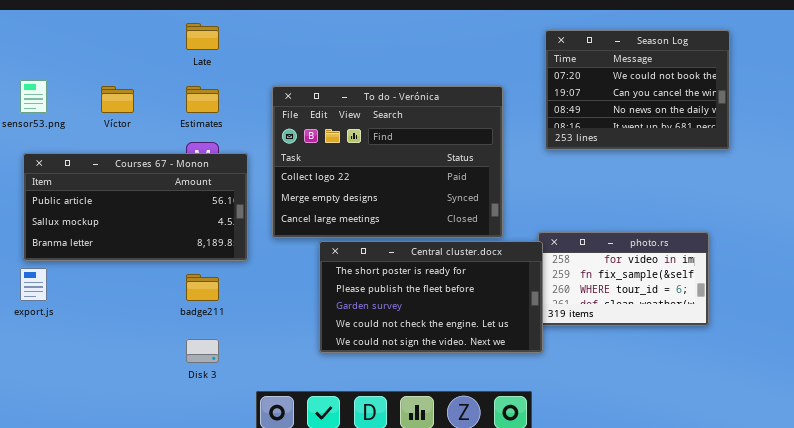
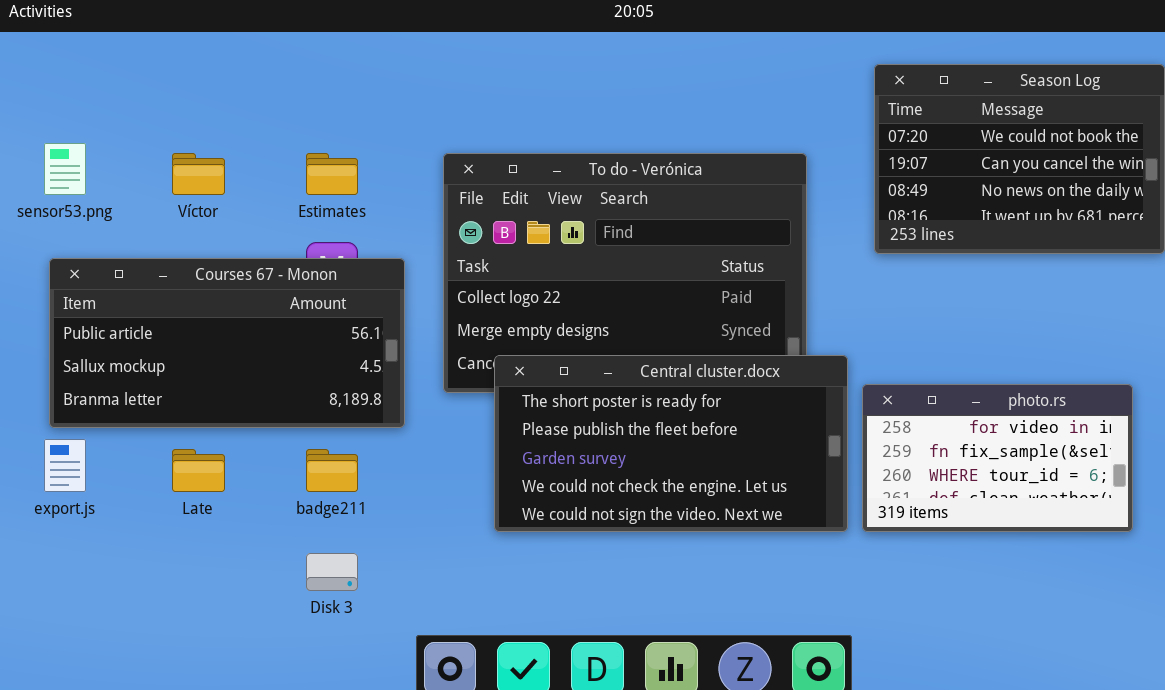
Late: [186,23,219,50] -> [172,449,225,492], moved
Central cluster.docx: [319,241,543,353] -> [494,355,848,532], moved

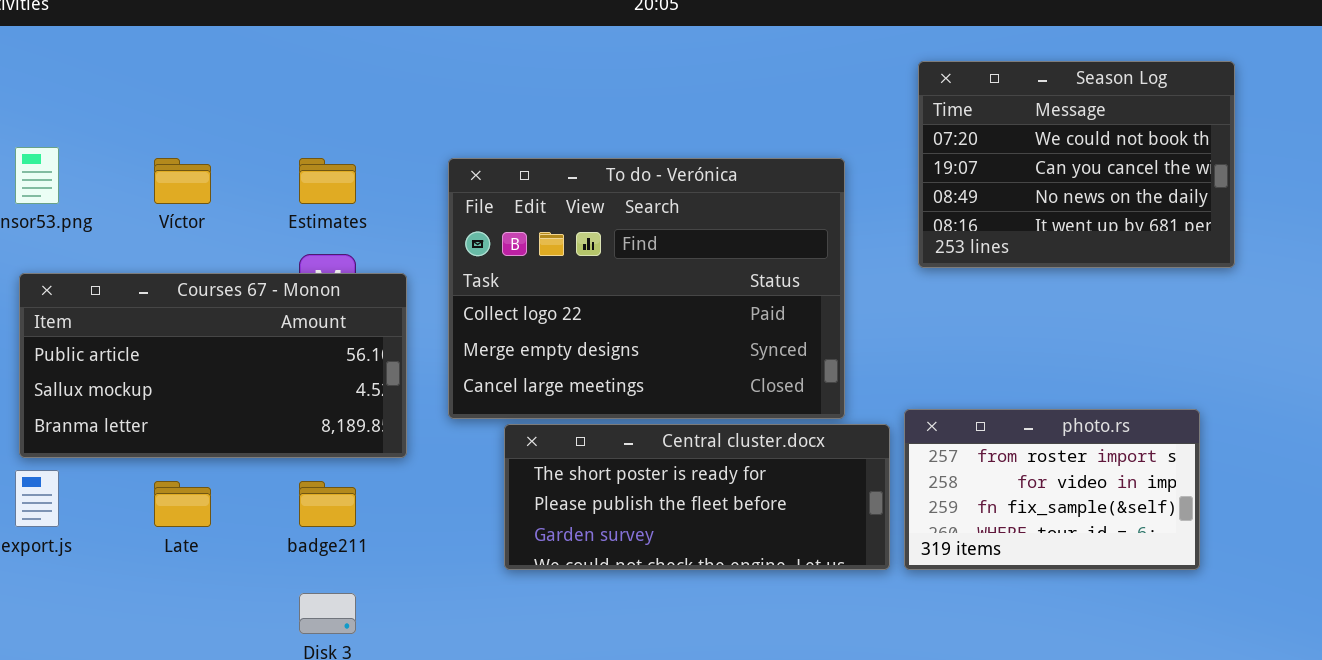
Central cluster.docx: [494,355,848,532] -> [504,424,890,570], resized
photo.rs: [862,384,1133,532] -> [904,409,1200,570], scrolled up 1 row

